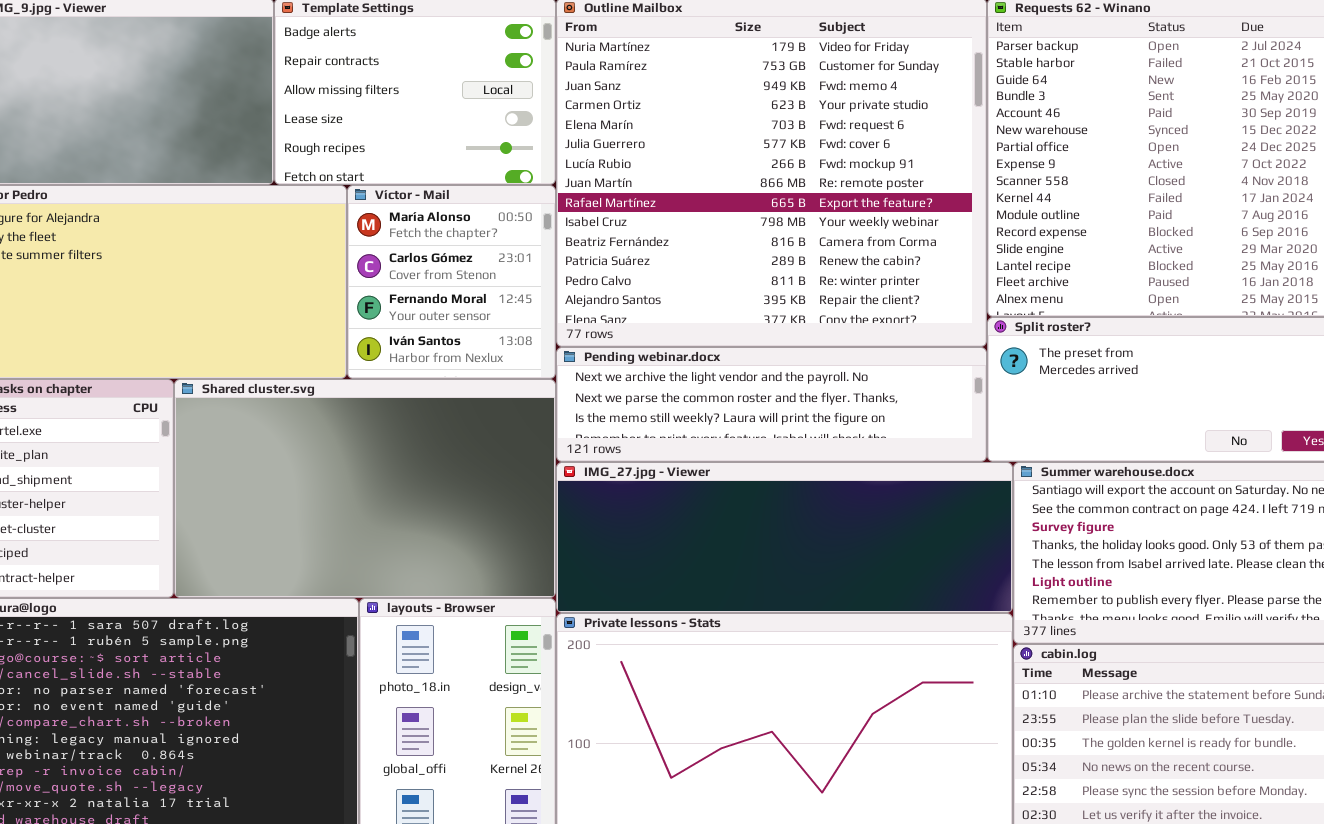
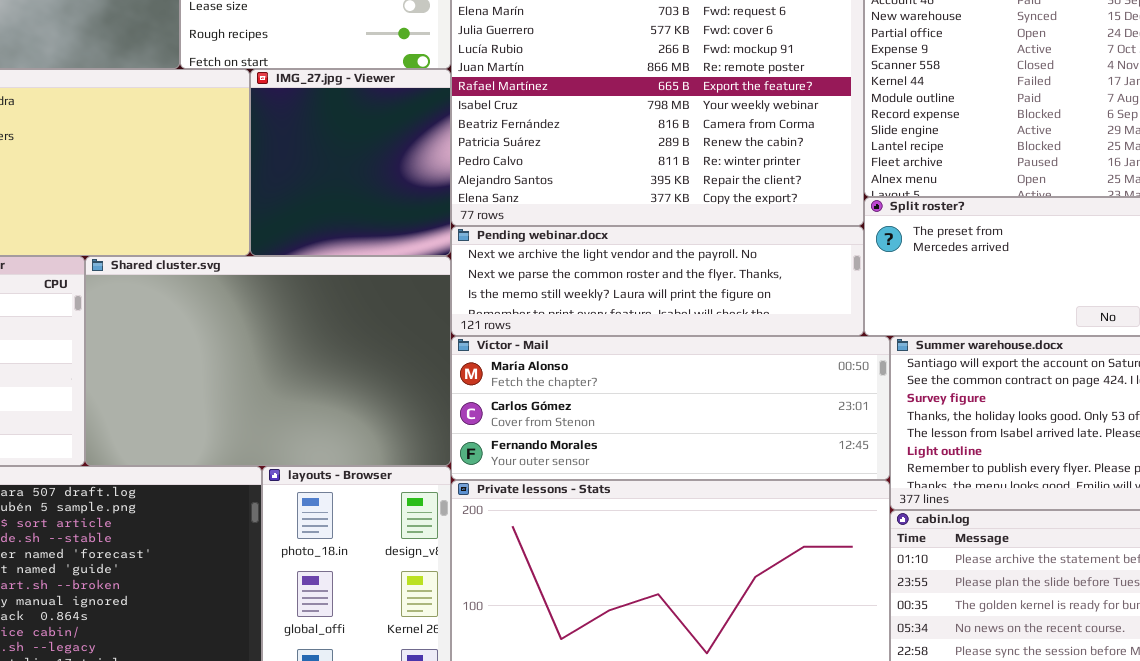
Víctor - Mail: [347,185,556,379] -> [451,336,890,480], moved, resized
IMG_27.jpg - Viewer: [556,462,1013,613] -> [250,69,451,256], moved, resized

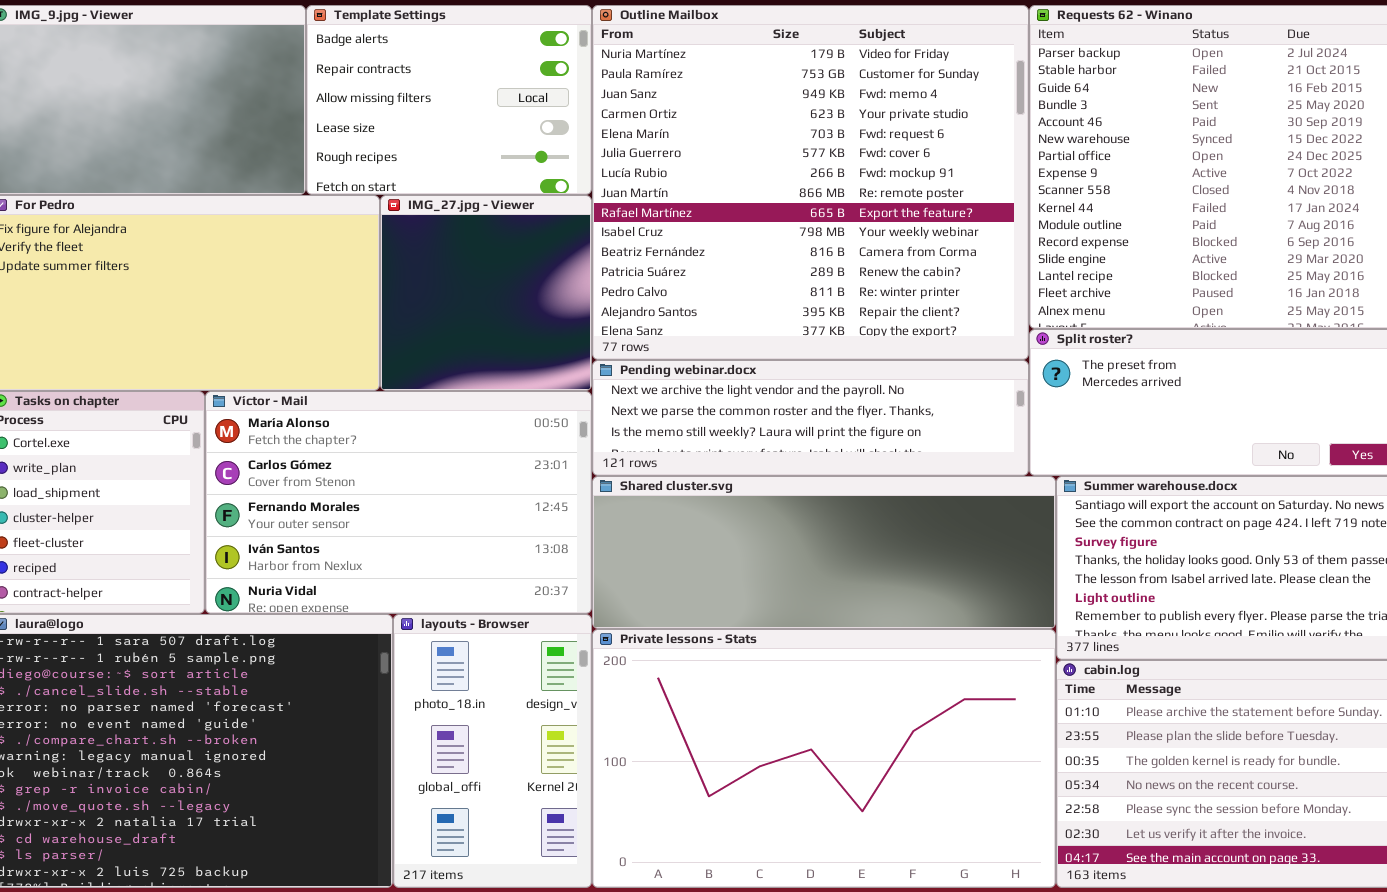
Shared cluster.svg: [85,256,451,466] -> [592,476,1056,629], moved, resized
Víctor - Mail: [451,336,890,480] -> [205,391,592,614], moved, resized

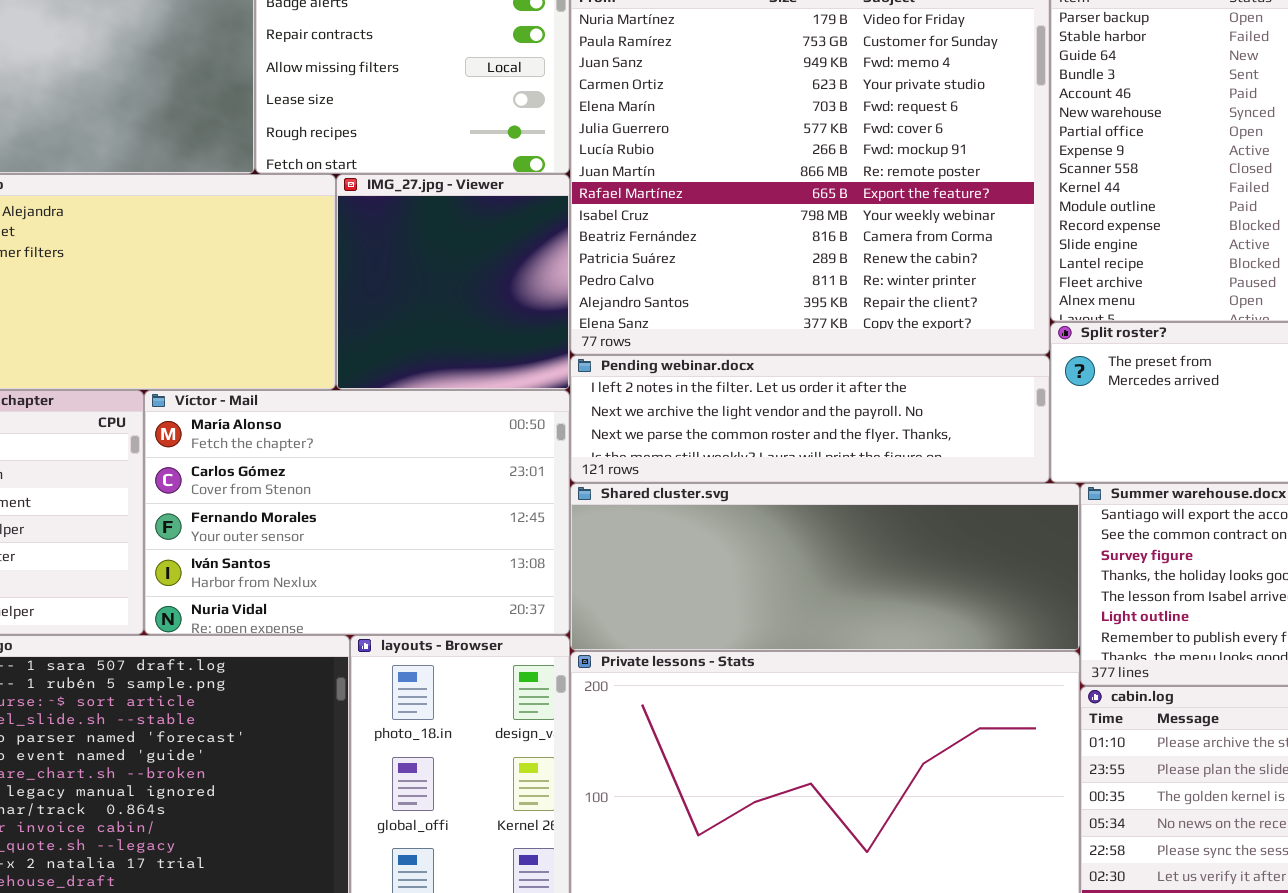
Pending webinar.docx: [592,360,1029,476] -> [570,355,1050,483], scrolled up 1 row

